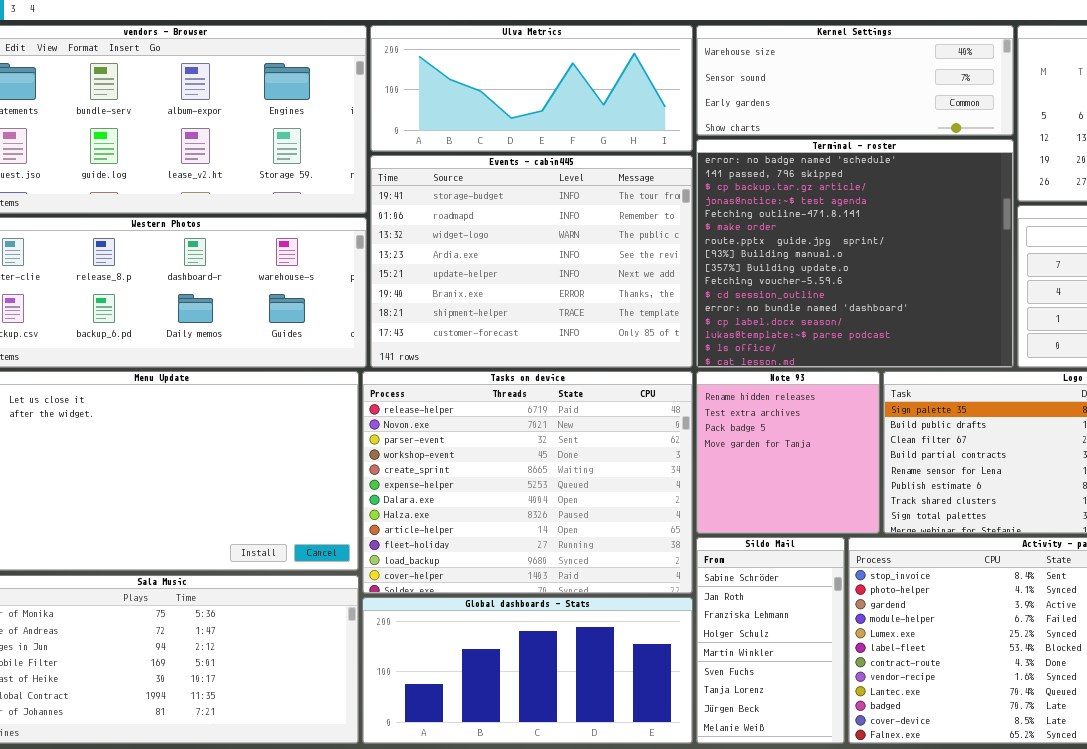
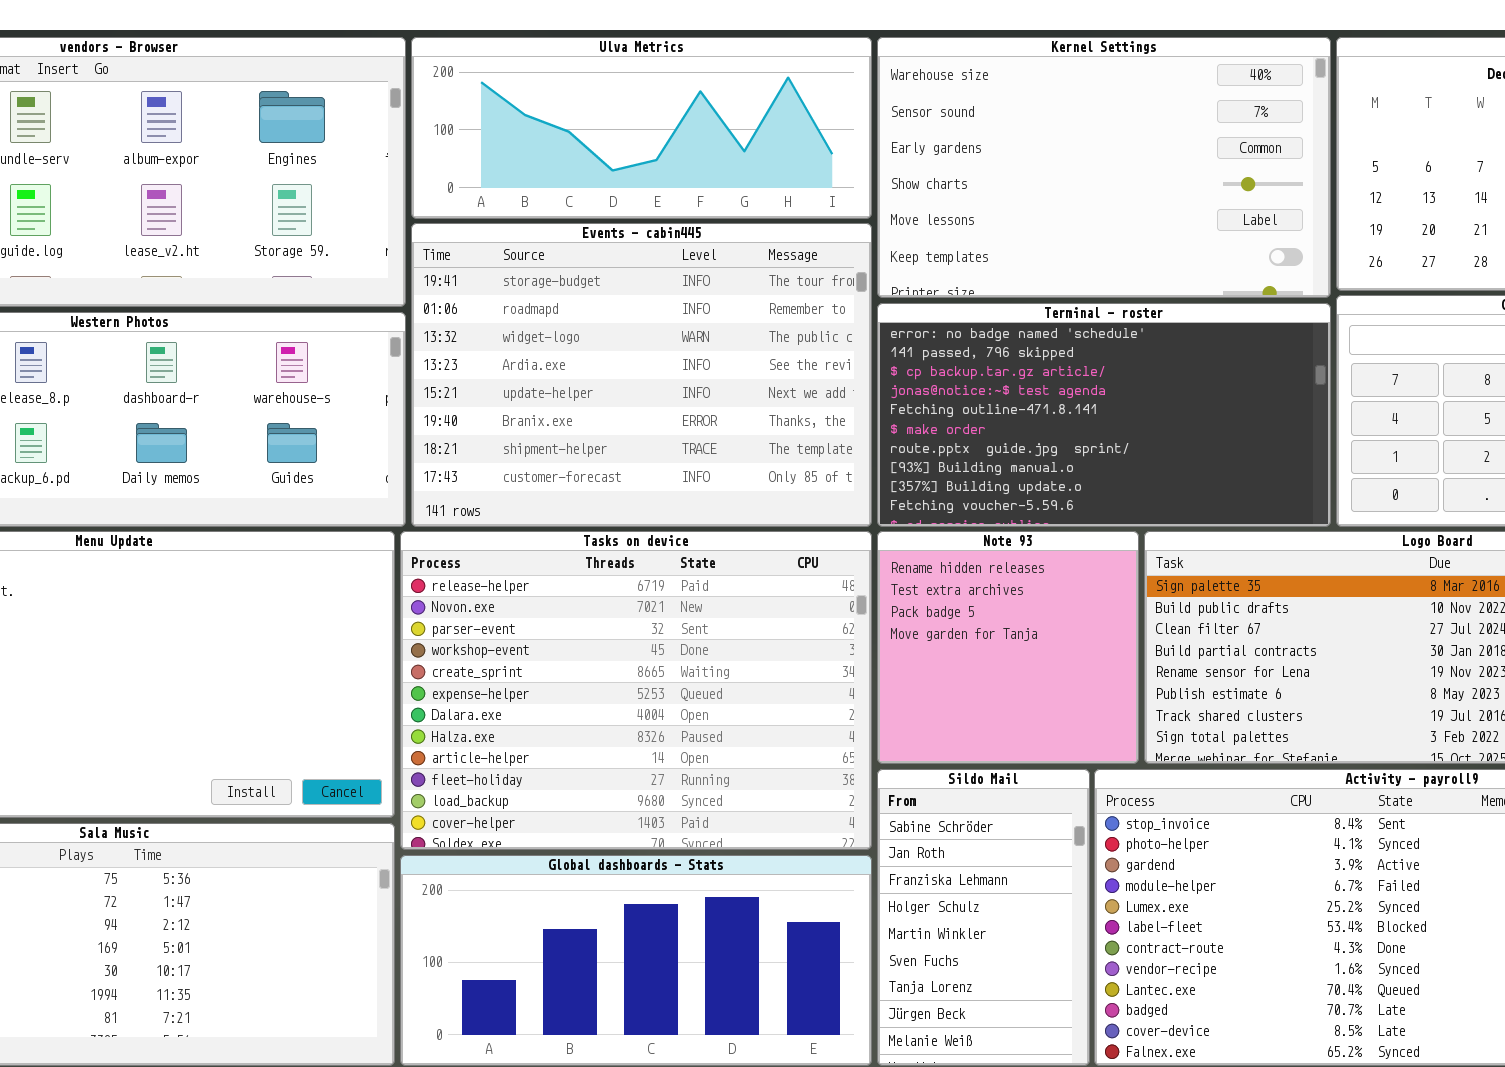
Kernel Settings: [696,25,1014,136] -> [877,37,1331,298], resized
Terminal - roster: [696,139,1014,368] -> [877,303,1331,527], resized

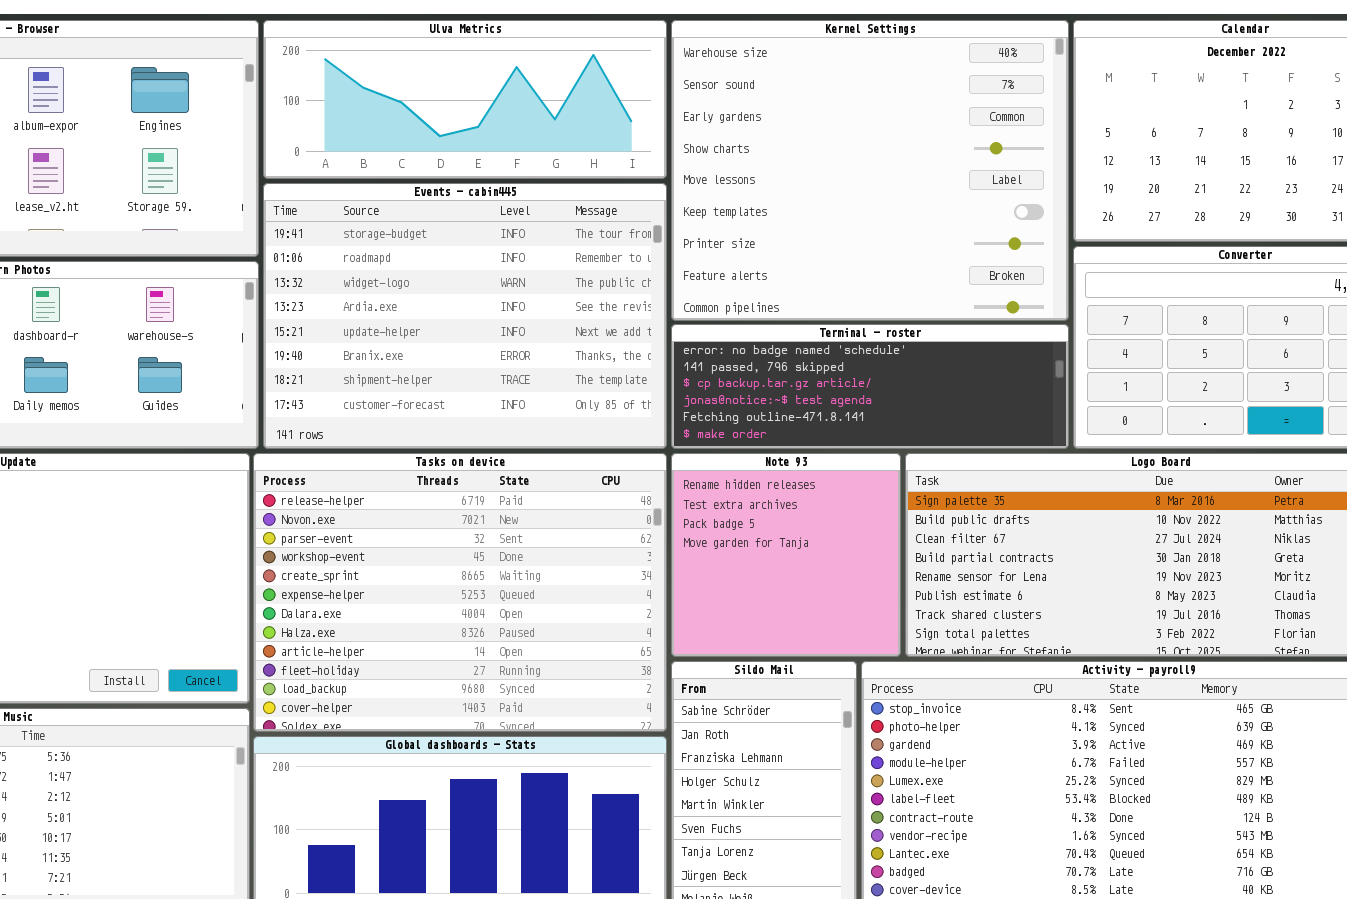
Kernel Settings: [877,37,1331,298] -> [671,20,1069,321], resized
Terminal - roster: [877,303,1331,527] -> [671,324,1069,449], resized

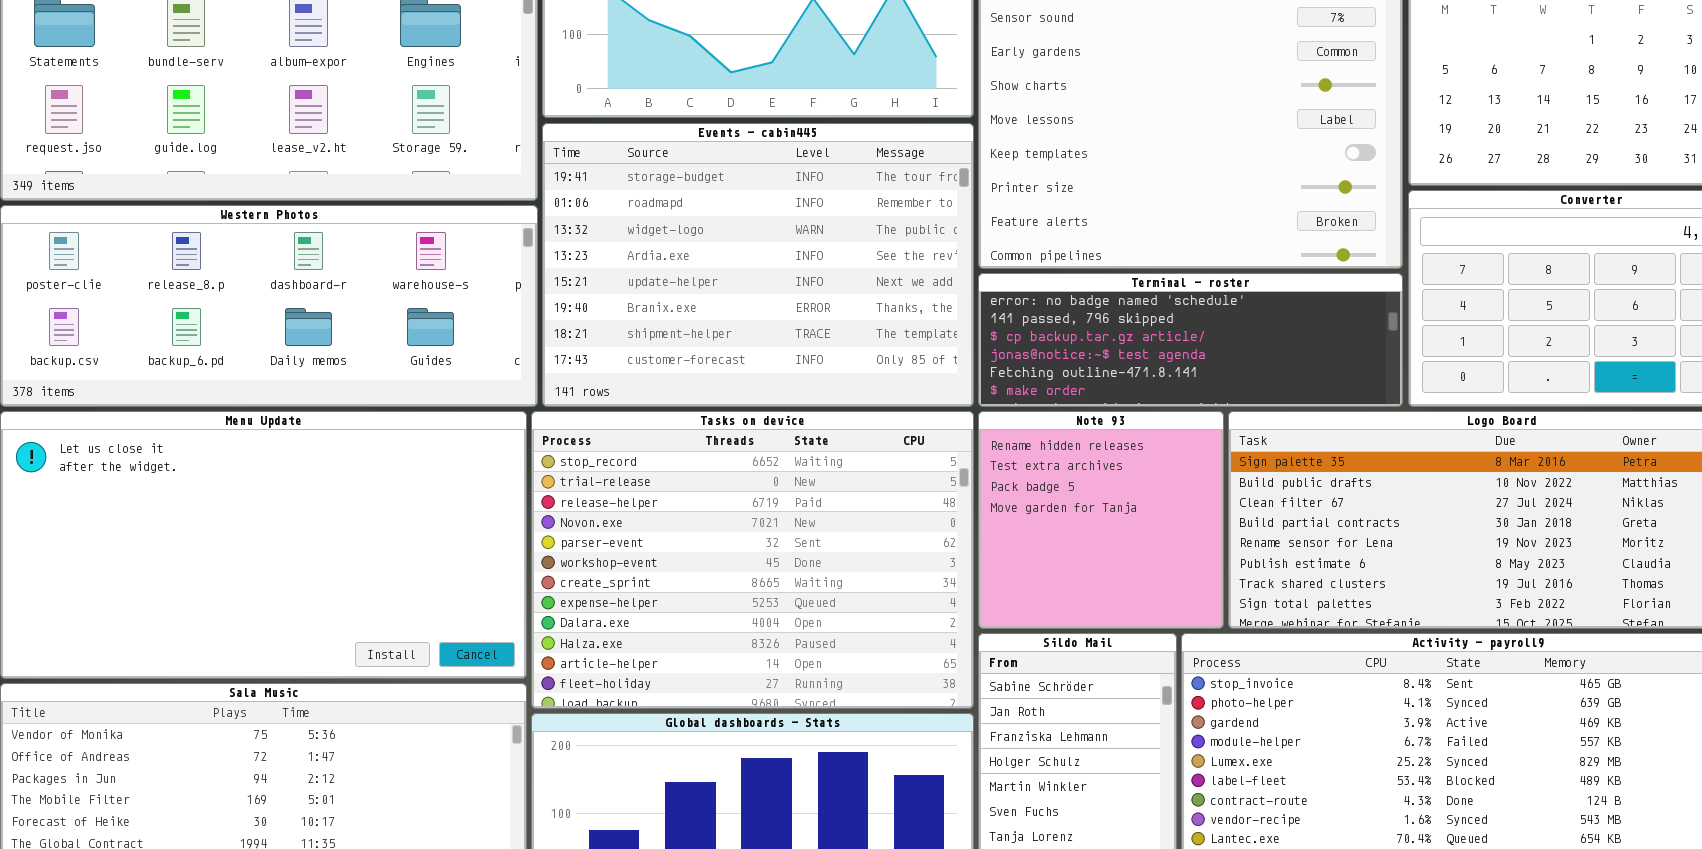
Tasks on device: [253,453,667,732] -> [531,411,974,709], scrolled up 2 rows

